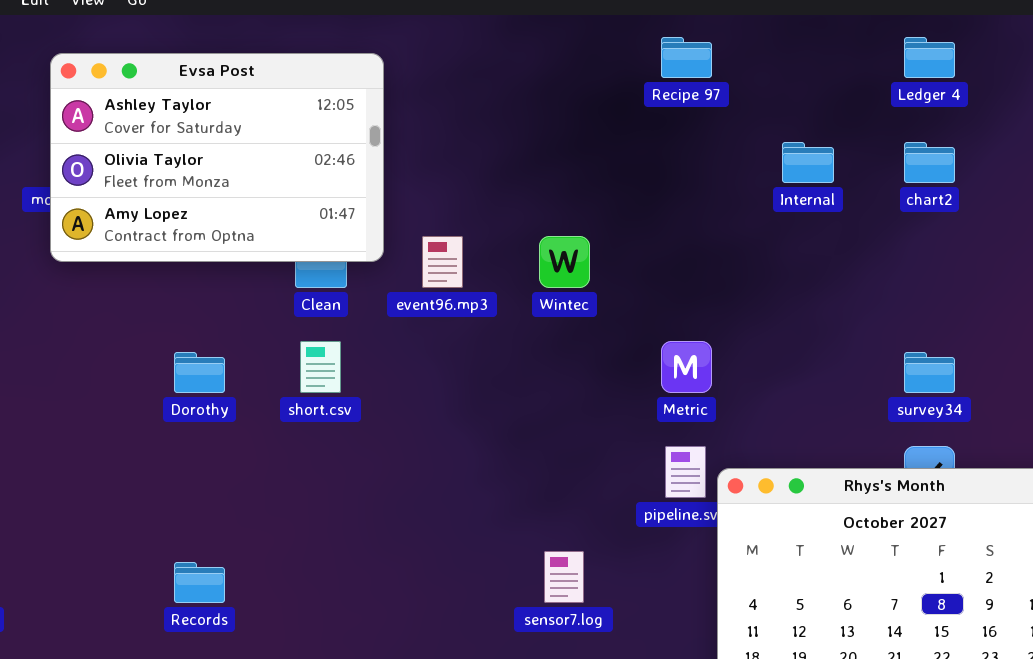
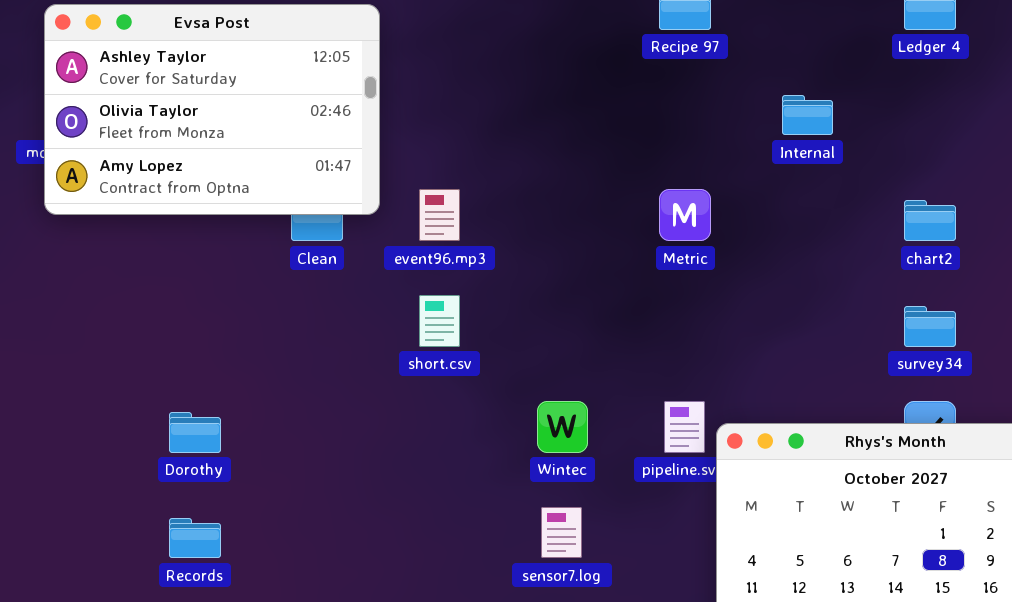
chart2: [904,142,955,183] -> [904,200,956,241], moved
Wintec: [539,236,590,288] -> [537,401,588,453], moved
short.csv: [300,341,341,393] -> [419,295,460,347], moved
Metric: [661,341,712,393] -> [659,189,711,241], moved
Dorothy: [174,352,225,393] -> [169,412,221,453], moved

